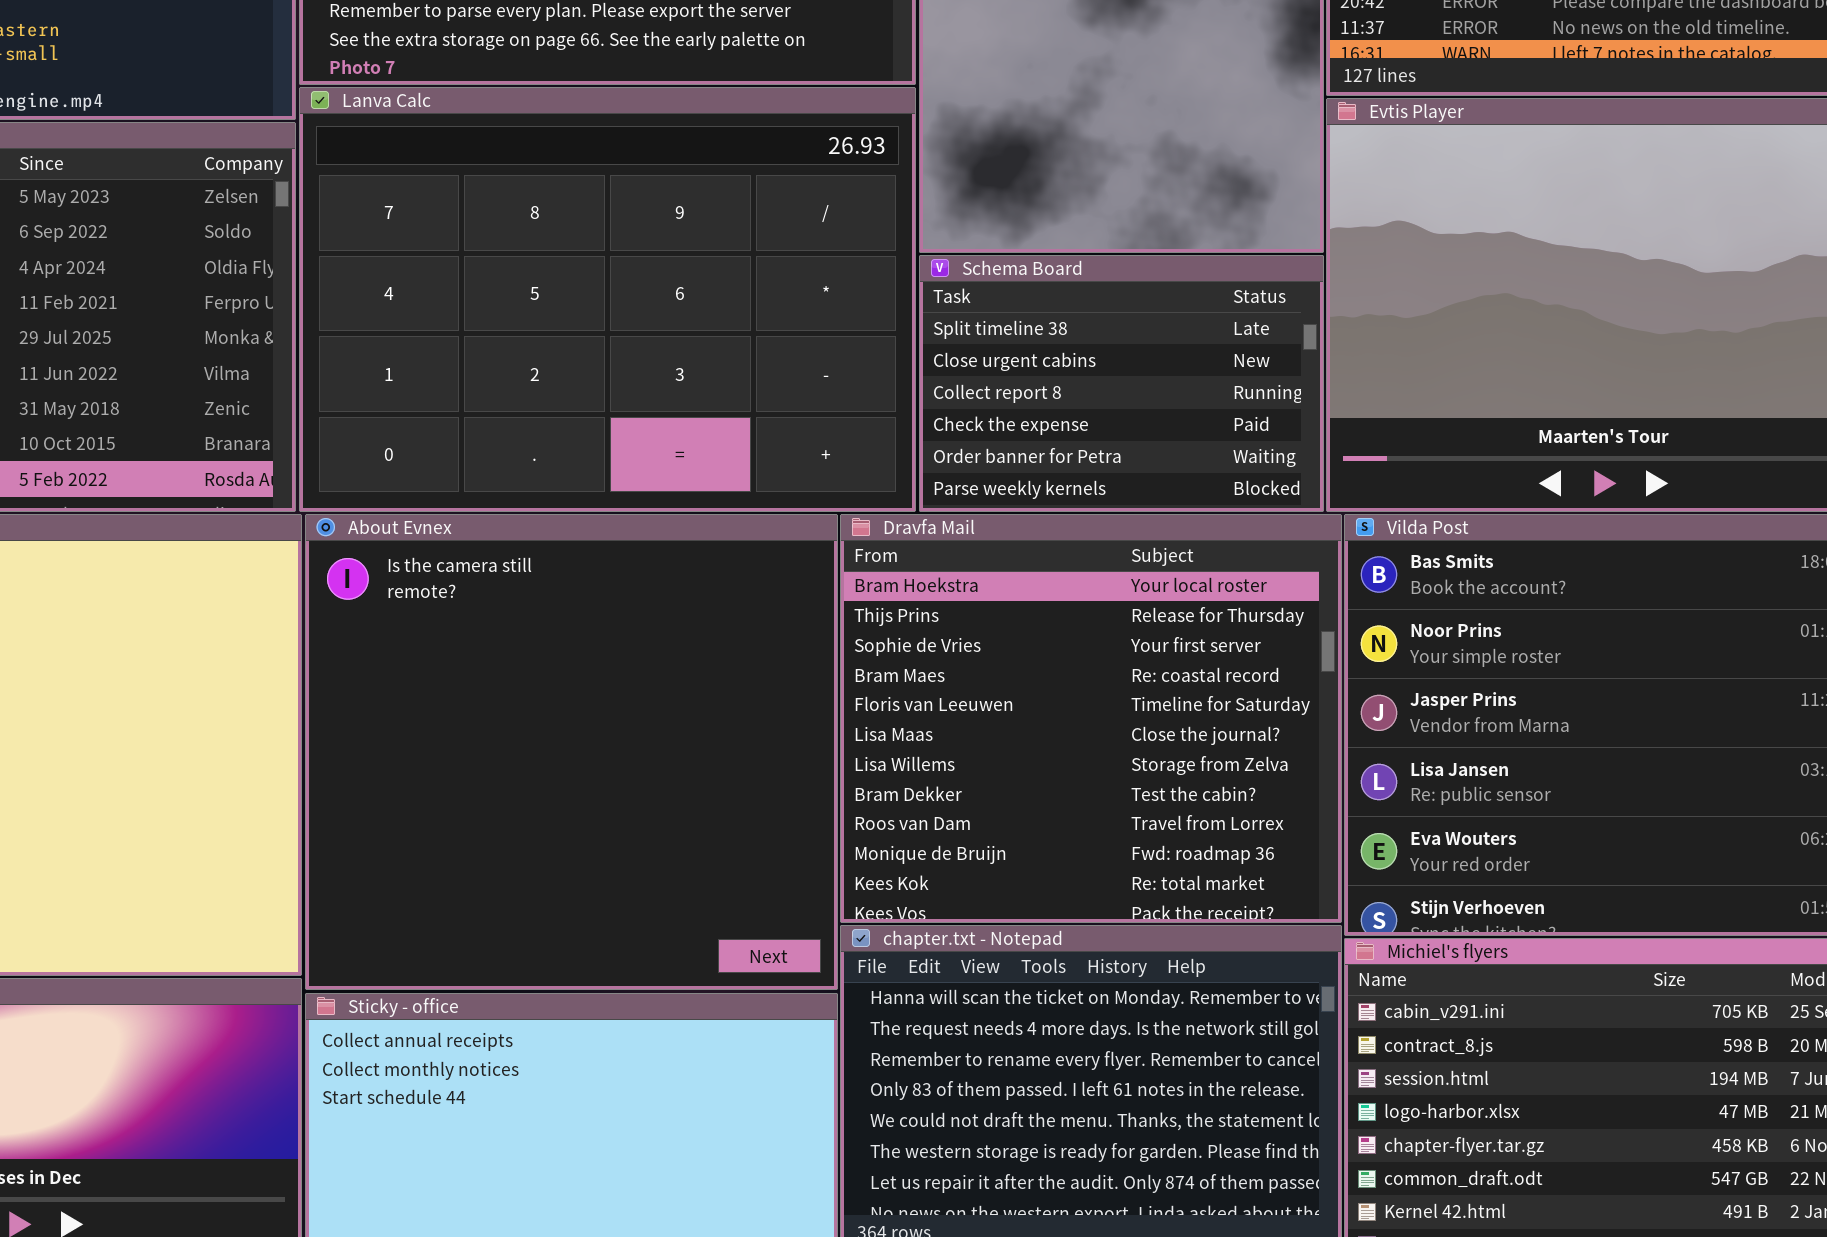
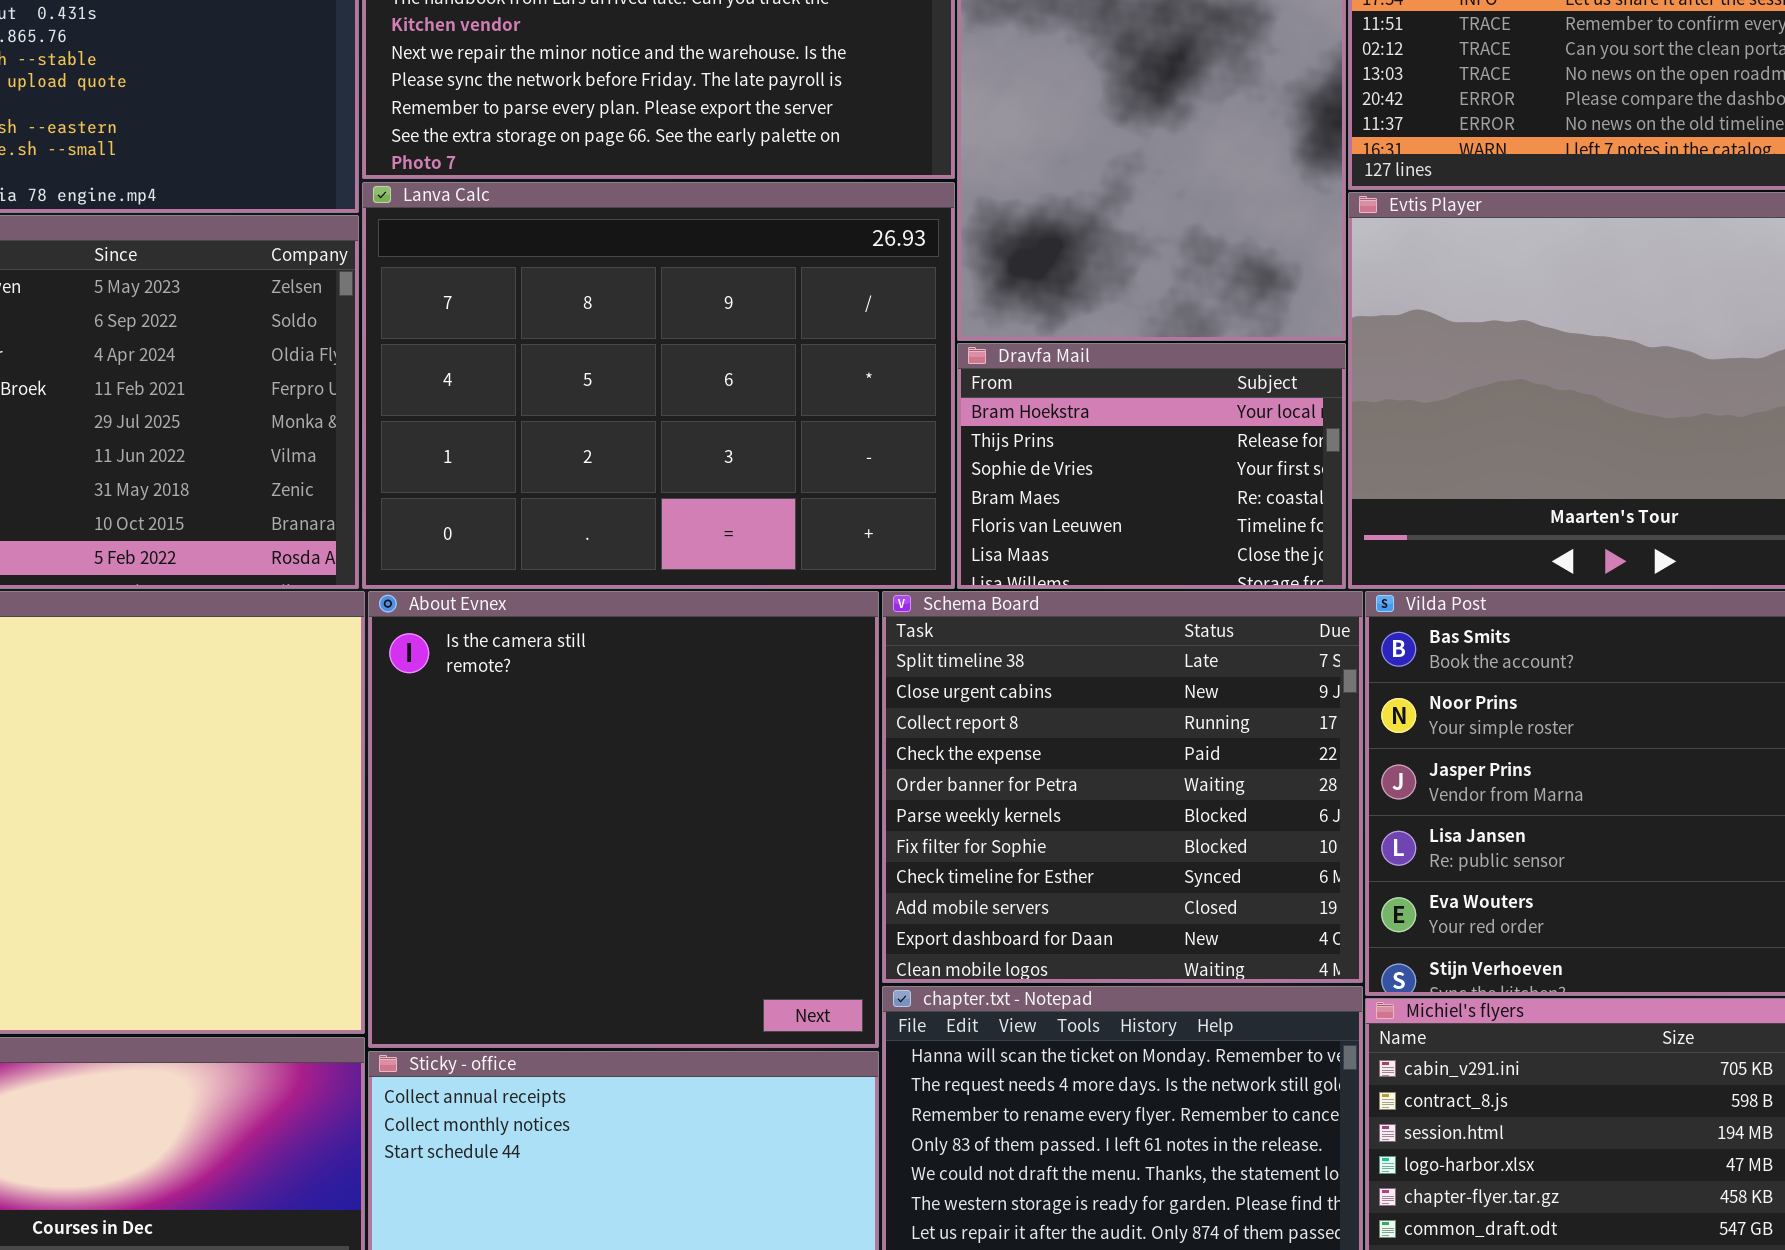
Schema Board: [919,255,1324,512] -> [882,591,1363,983], moved, resized
Dravfa Mail: [840,514,1342,923] -> [957,343,1346,589], moved, resized

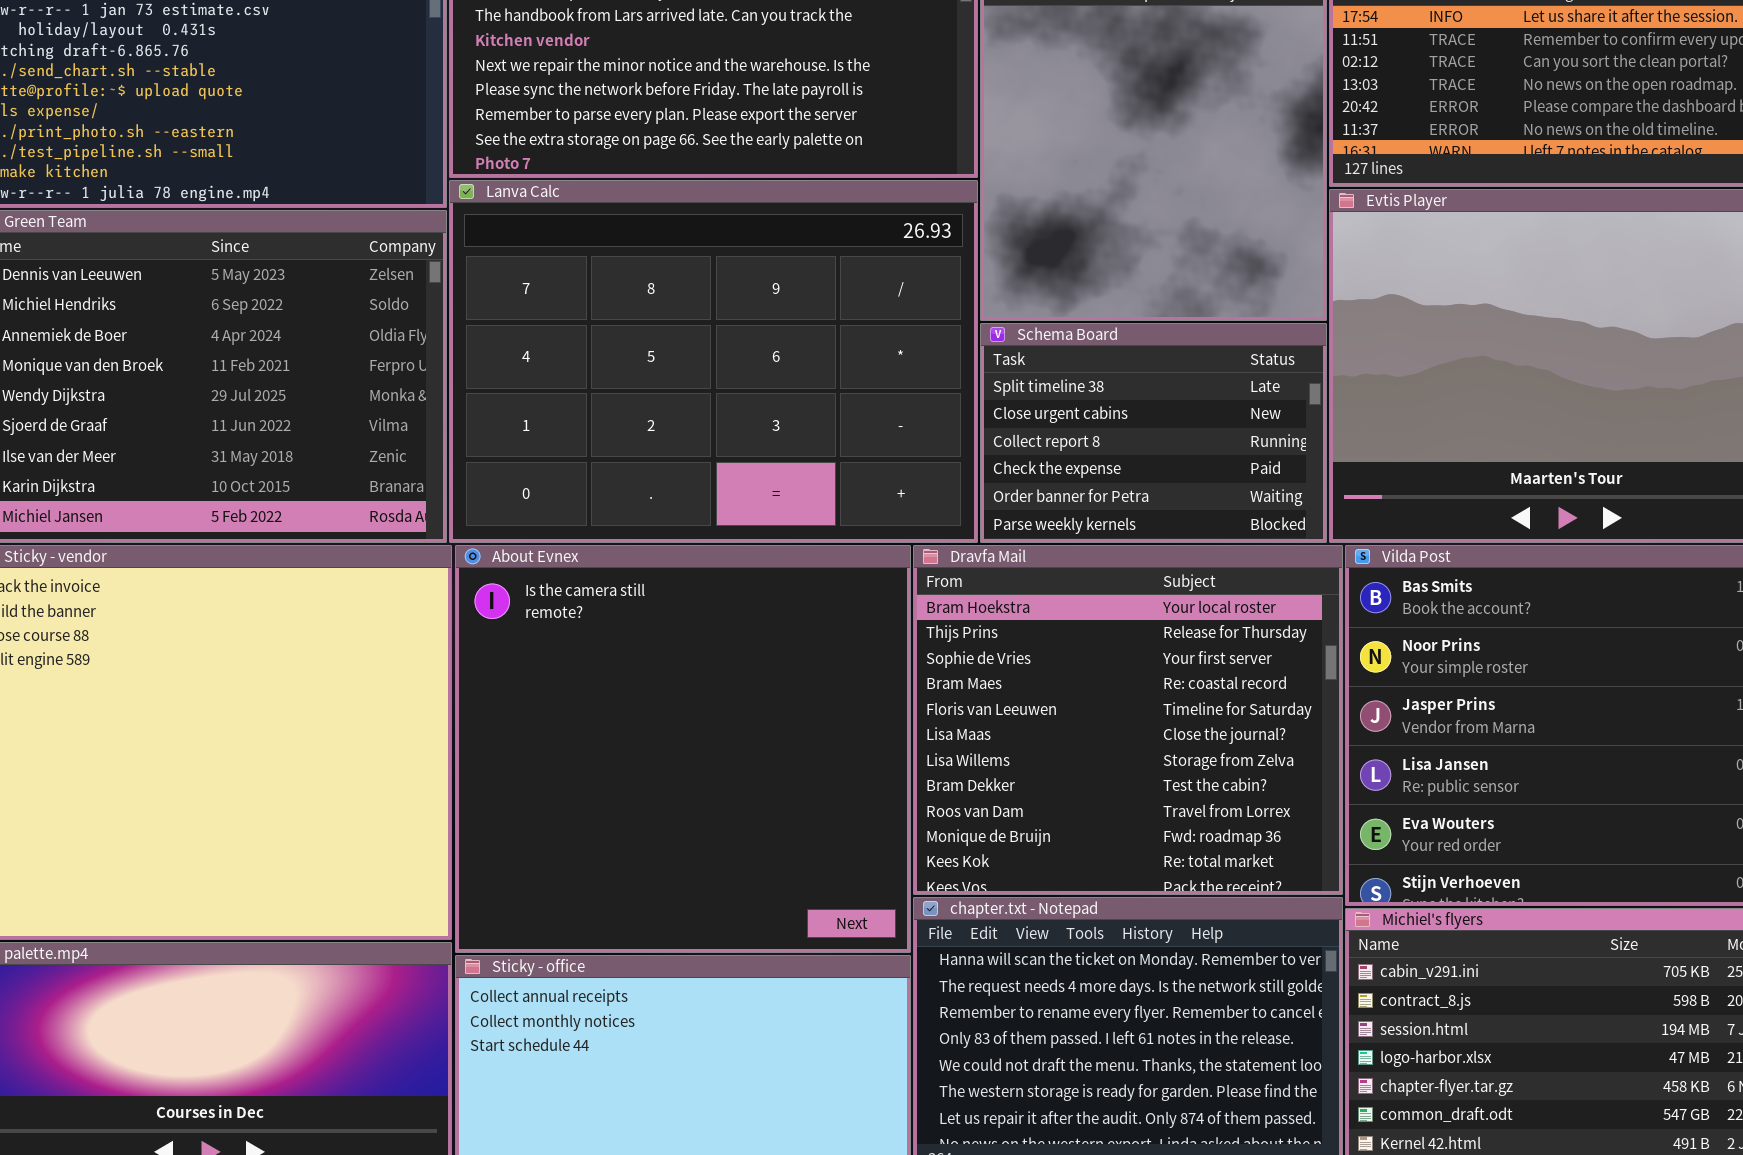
Dravfa Mail: [957,343,1346,589] -> [913,545,1343,895], moved, resized
Schema Board: [882,591,1363,983] -> [980,323,1327,543], moved, resized

